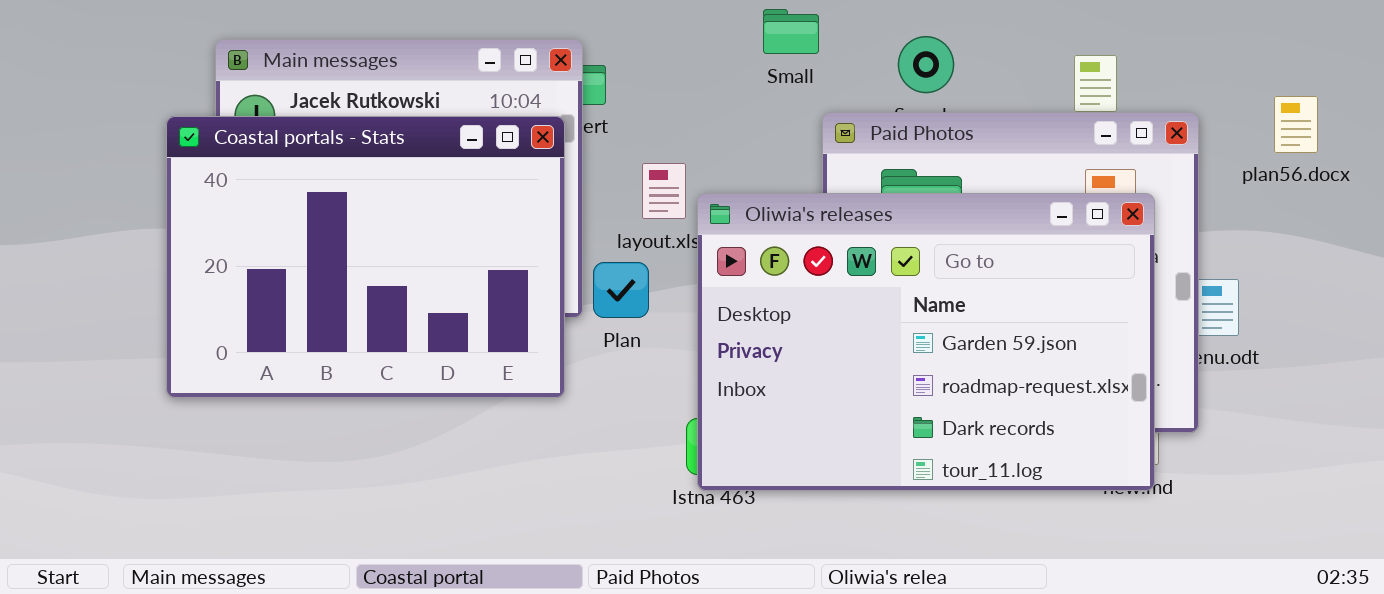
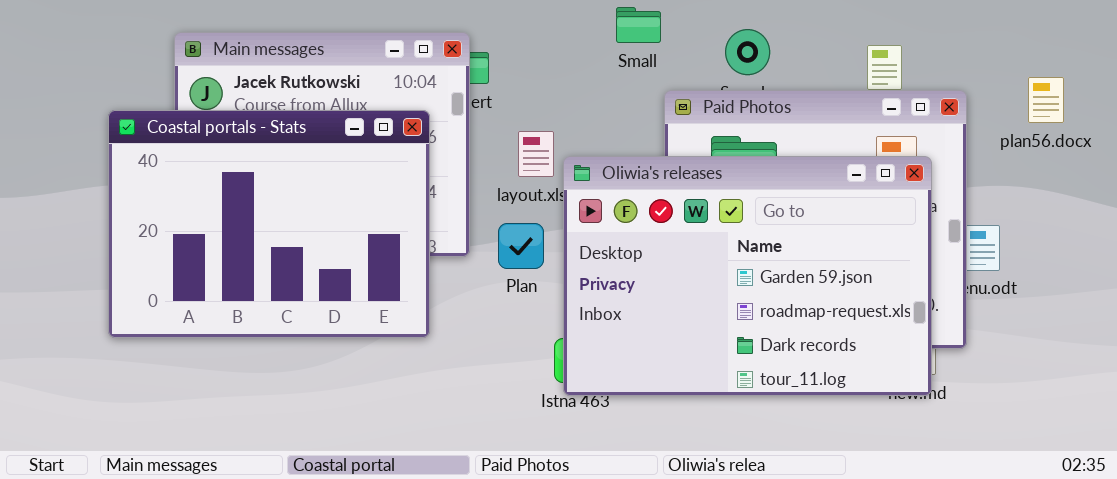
Coastal portals - Stats: [166,116,565,398] -> [108,110,430,338], moved
Plan: [593,262,649,318] -> [498,223,544,269], moved

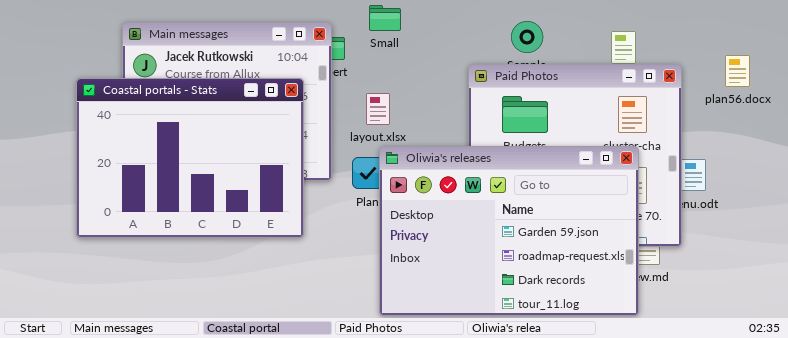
Small: [616,7,661,43] -> [369,5,401,31], moved
Oliwia's releases: [563,156,932,396] -> [379,146,639,316], moved

